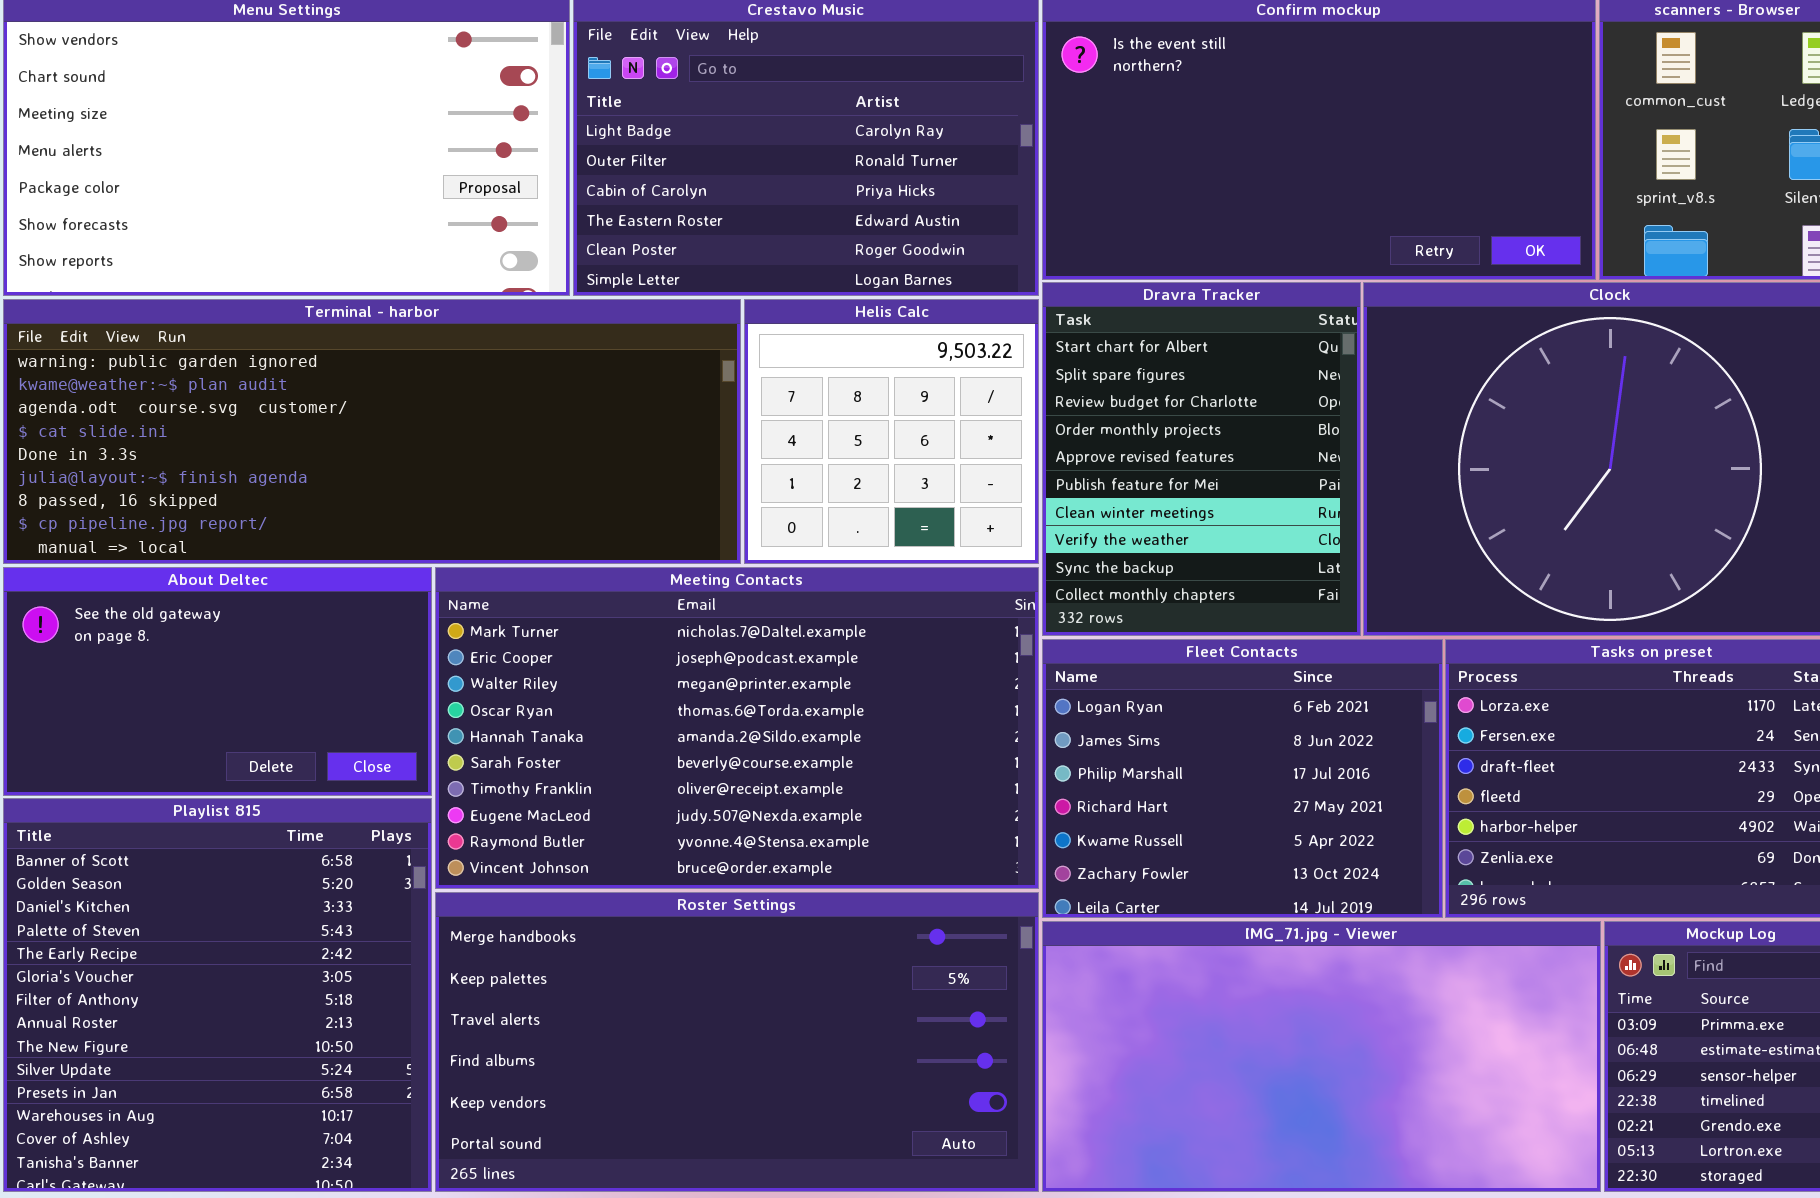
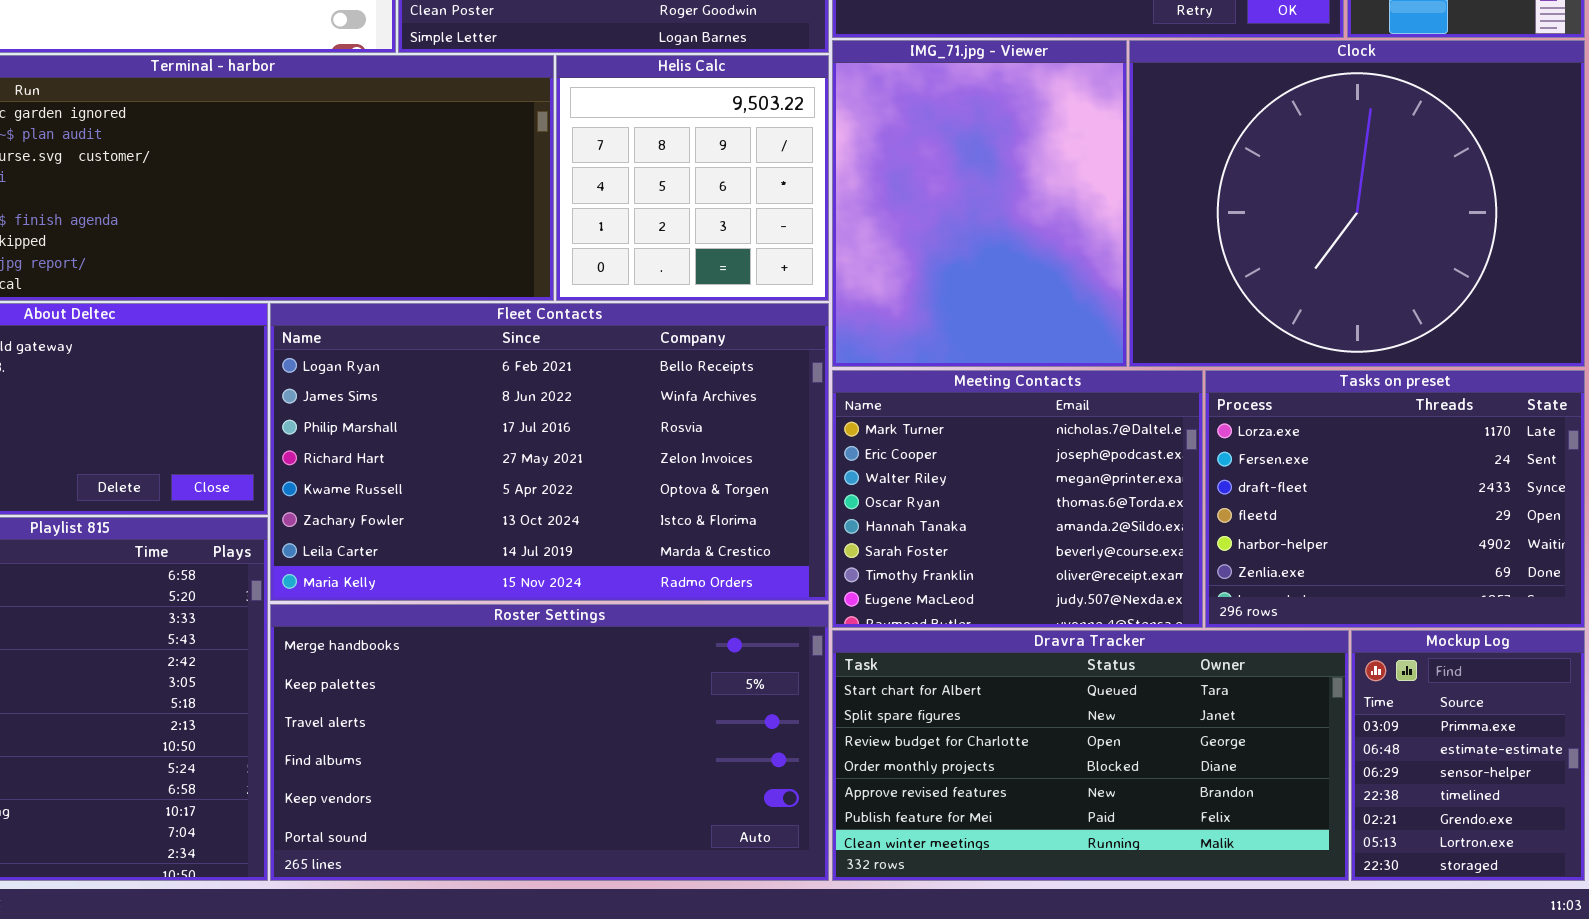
Dravra Tracker: [1042,282,1361,636] -> [832,630,1349,881], moved, resized
Meeting Contacts: [435,567,1039,889] -> [832,370,1203,628], moved, resized
Fleet Contacts: [1042,639,1443,918] -> [270,303,829,601], moved, resized
IMG_71.jpg - Viewer: [1042,921,1601,1192] -> [832,40,1127,367], moved, resized

